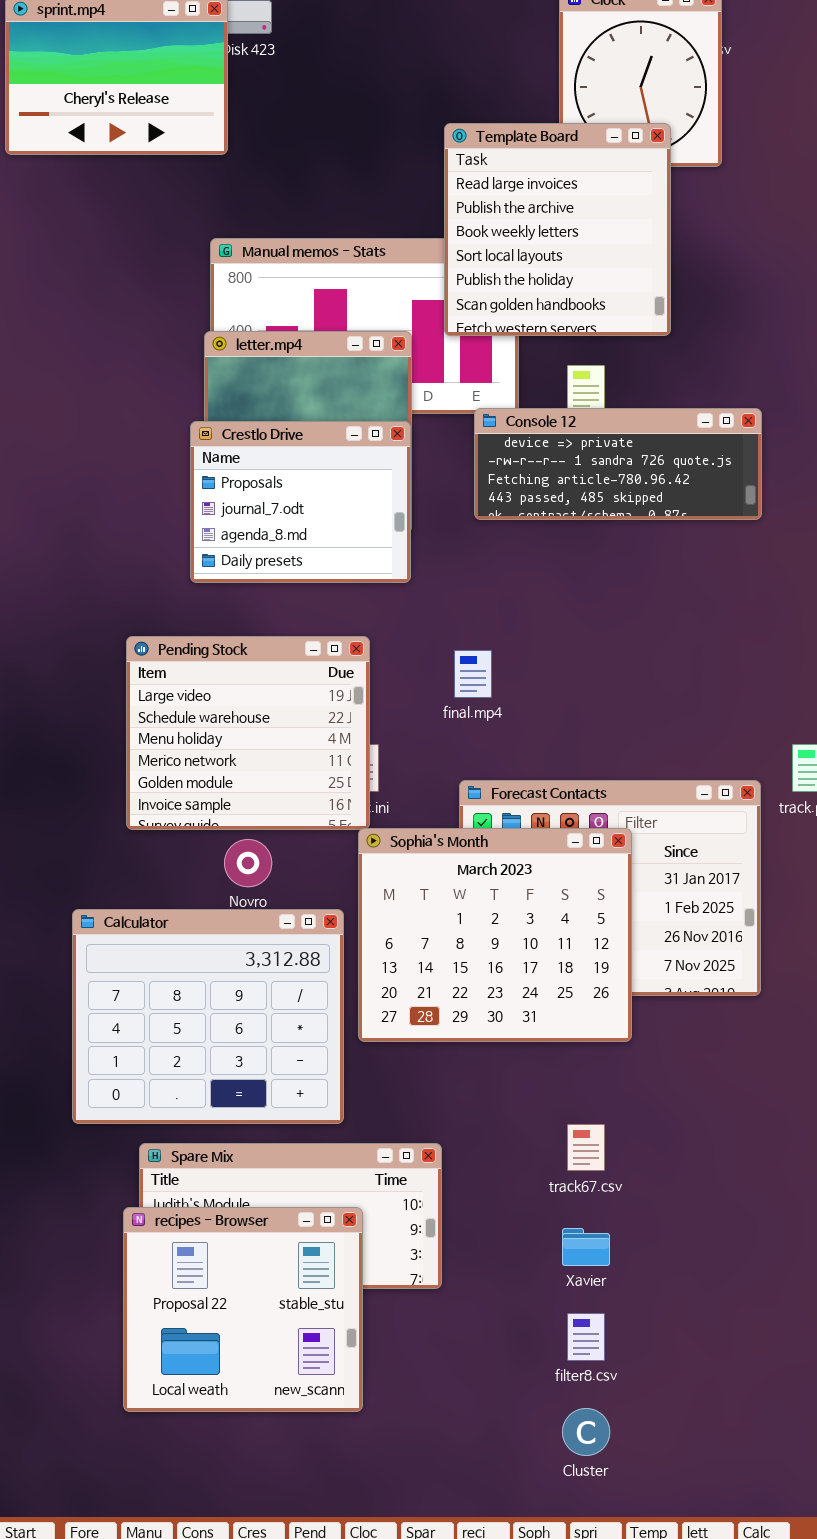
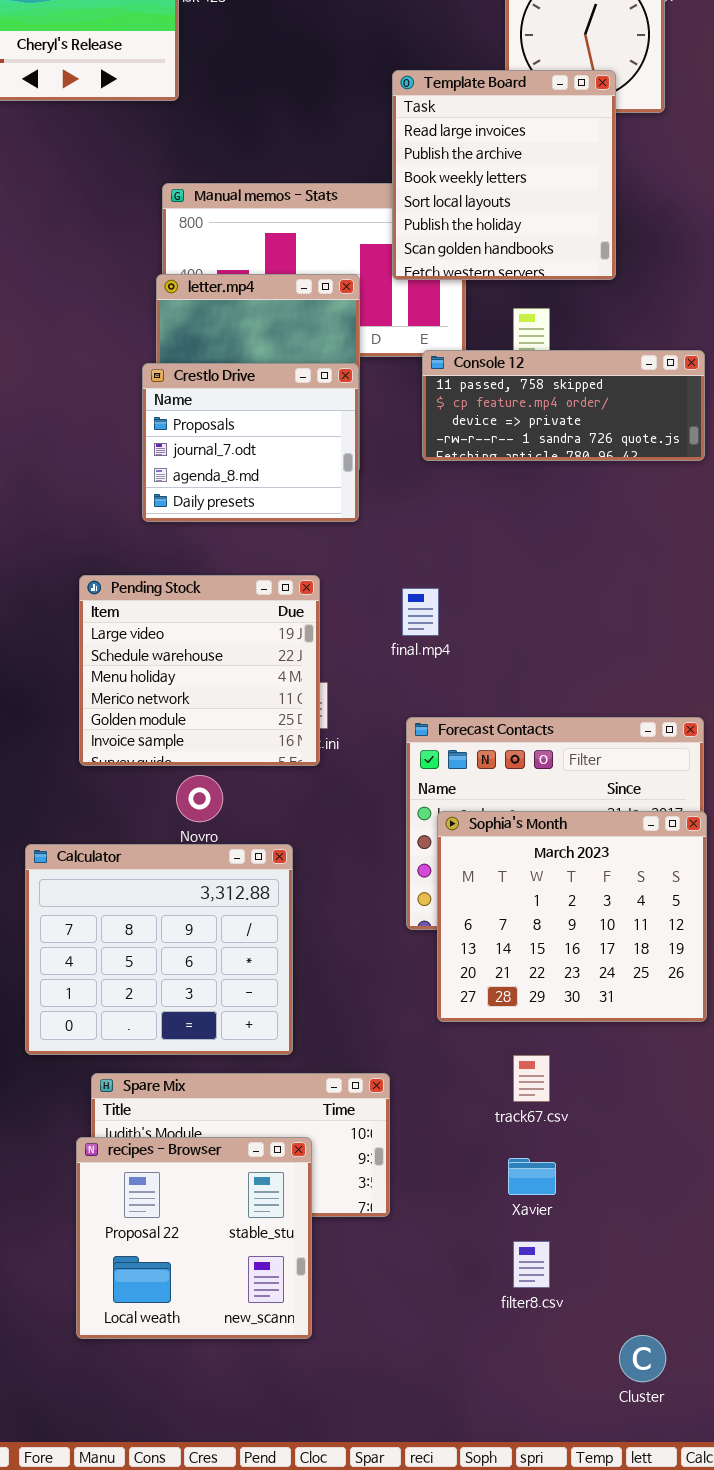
Console 12: [474,408,762,520] -> [422,350,705,461], scrolled up 2 rows
Sophia's Month: [358,828,632,1042] -> [437,811,707,1022], moved
Cluster: [562,1408,610,1456] -> [619,1335,666,1382], moved

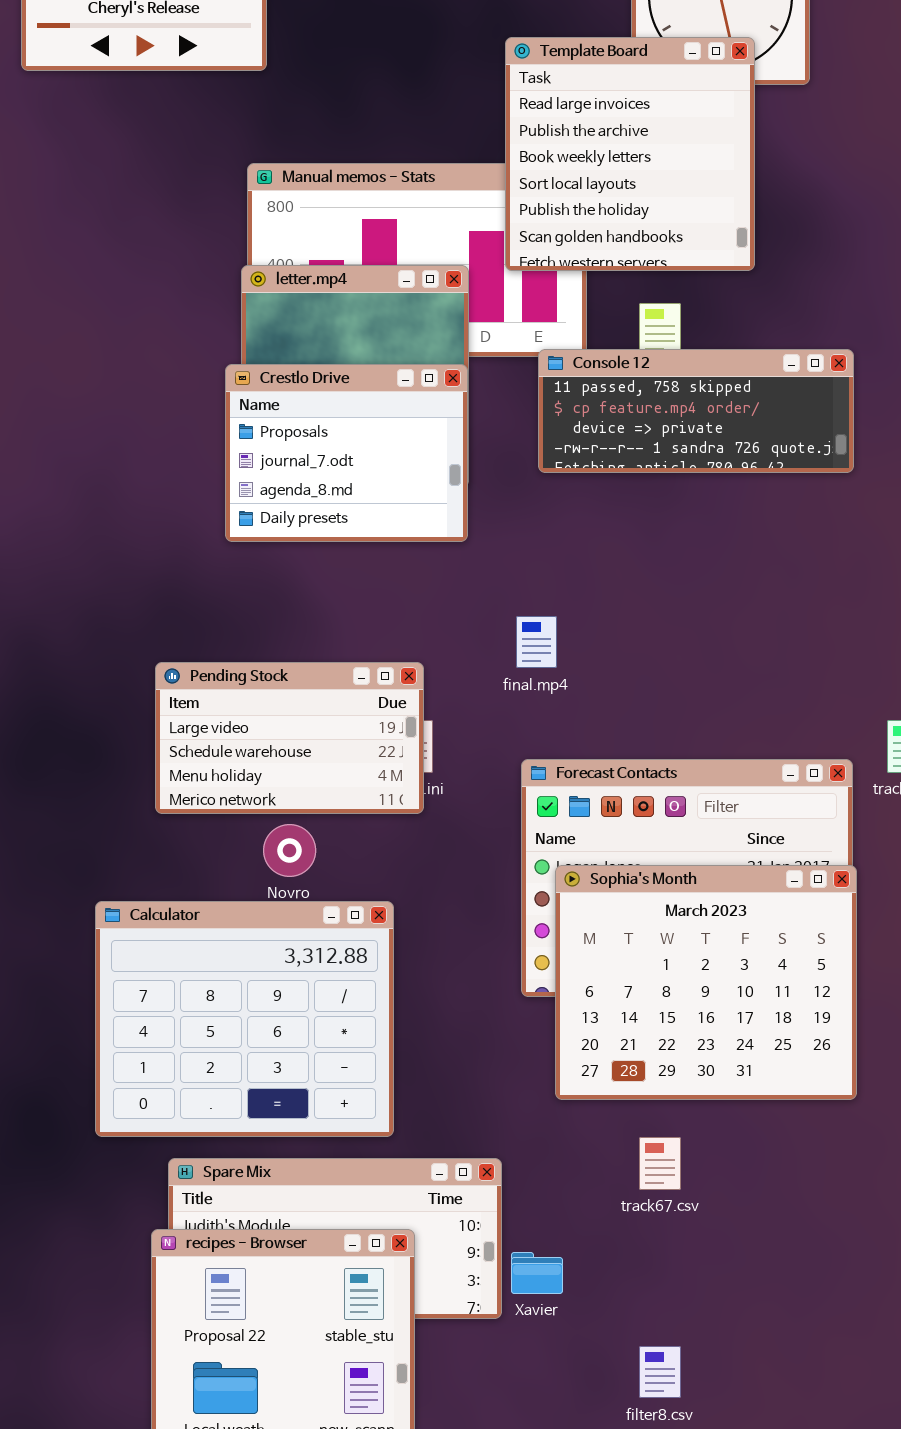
Pending Stock: [79,575,320,766] -> [155,662,424,814], resized
Xavier: [508,1158,556,1195] -> [511,1252,563,1294], moved

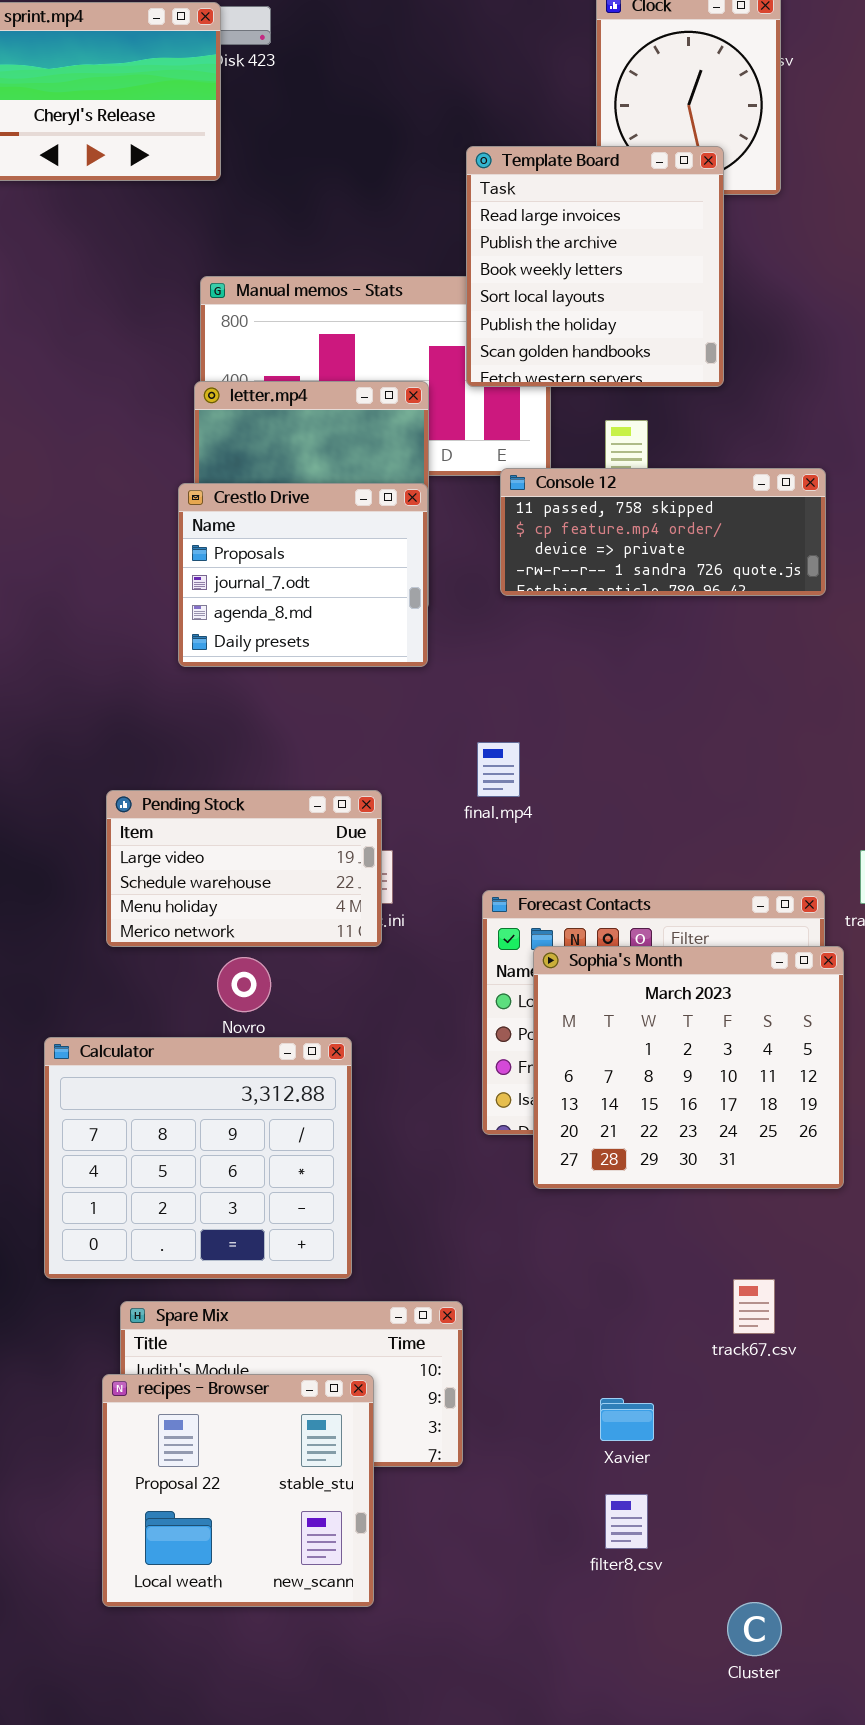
Sophia's Month: [555,865,857,1100] -> [533,946,844,1189], moved
track67.csv: [639,1137,681,1190] -> [733,1279,775,1334], moved
Xavier: [511,1252,563,1294] -> [600,1398,654,1441], moved

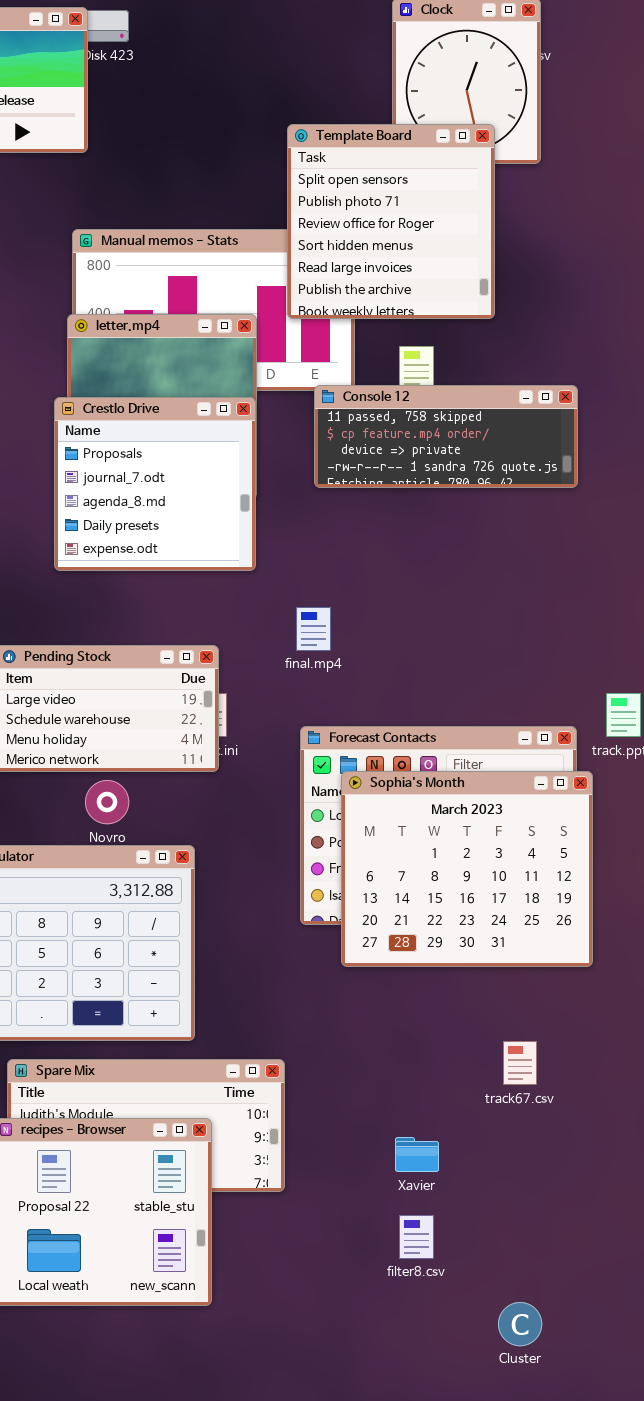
Template Board: [466,146,724,387] -> [287,124,495,319], scrolled up 4 rows
Crestlo Drive: [178,483,428,667] -> [54,397,256,571], resized

